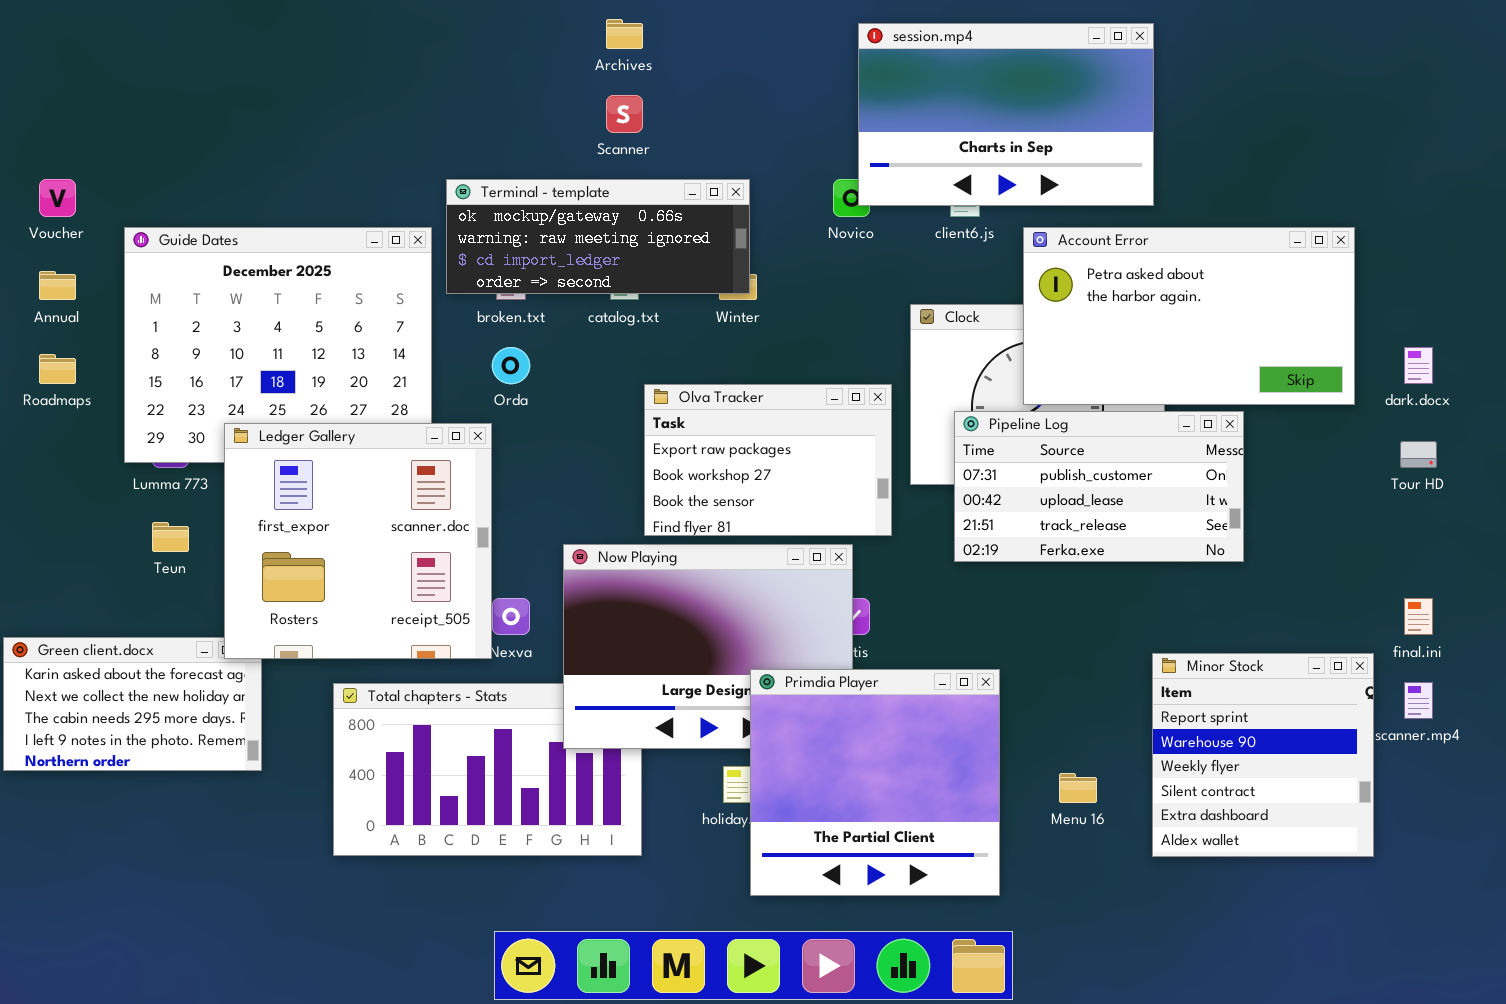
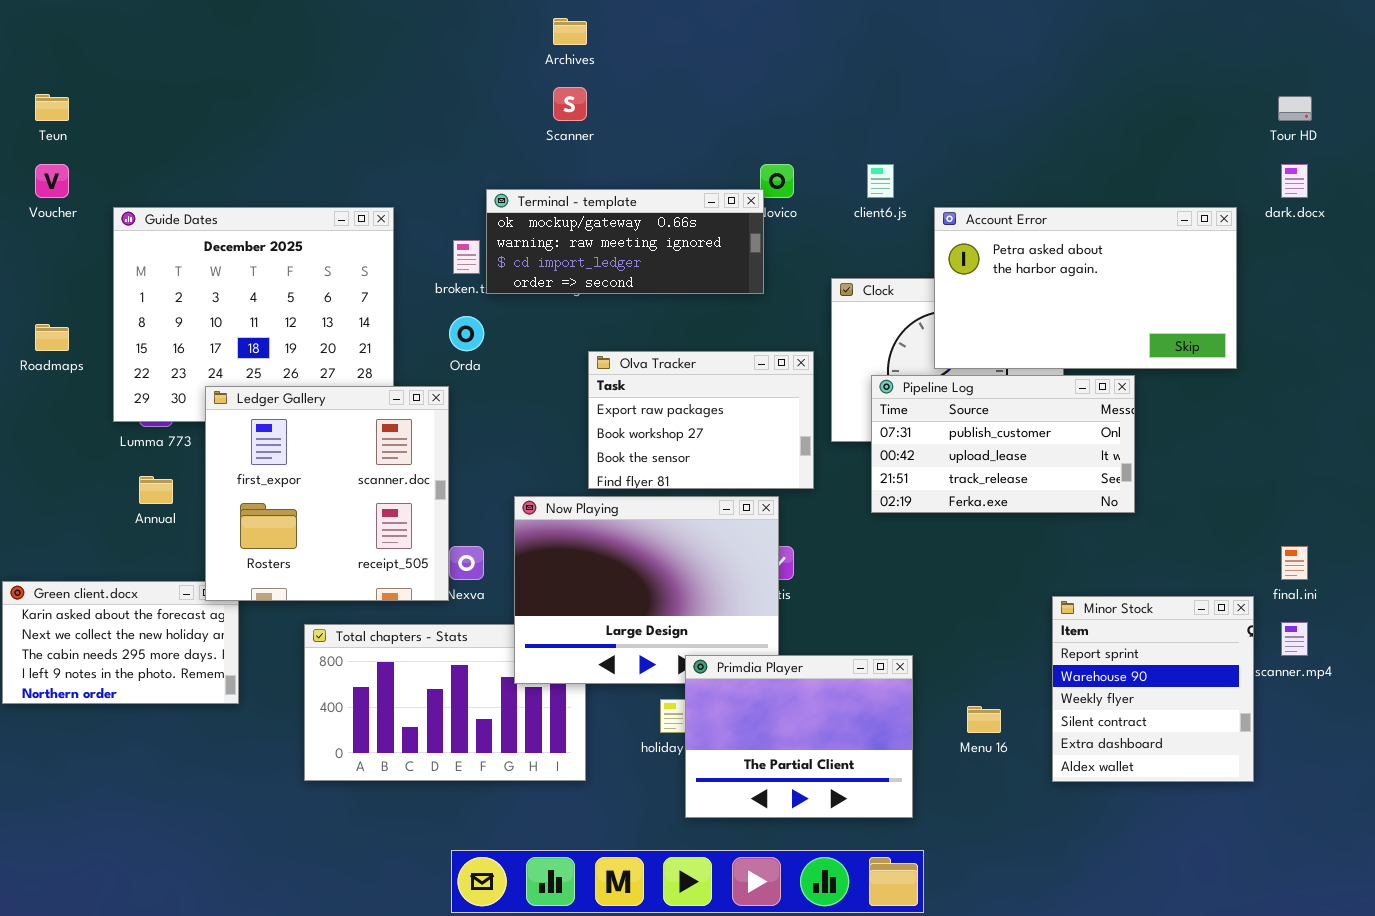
session.mp4: [858,23,1154,206] -> none, closed
Terminal - template: [446,179,750,294] -> [486,189,764,294], moved
Annual: [39,271,76,300] -> [139,476,173,504], moved
dark.docx: [1404,347,1433,384] -> [1281,164,1308,198], moved
Tour HD: [1400,441,1437,468] -> [1278,96,1312,121], moved
Teun: [152,522,189,552] -> [35,94,69,121], moved
Primdia Player: [750,669,1000,896] -> [685,655,913,818], resized

